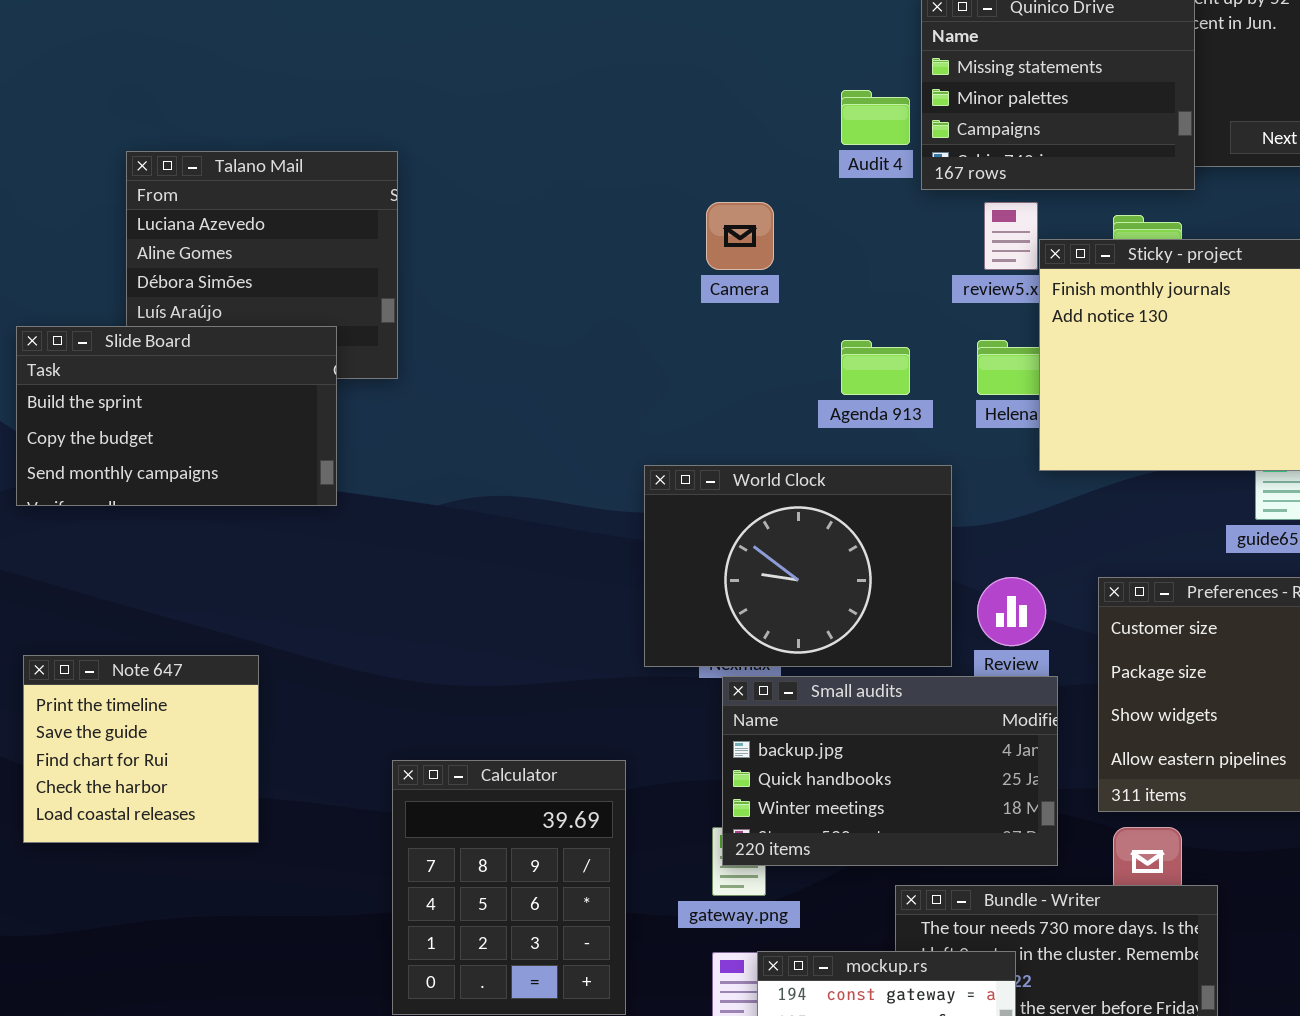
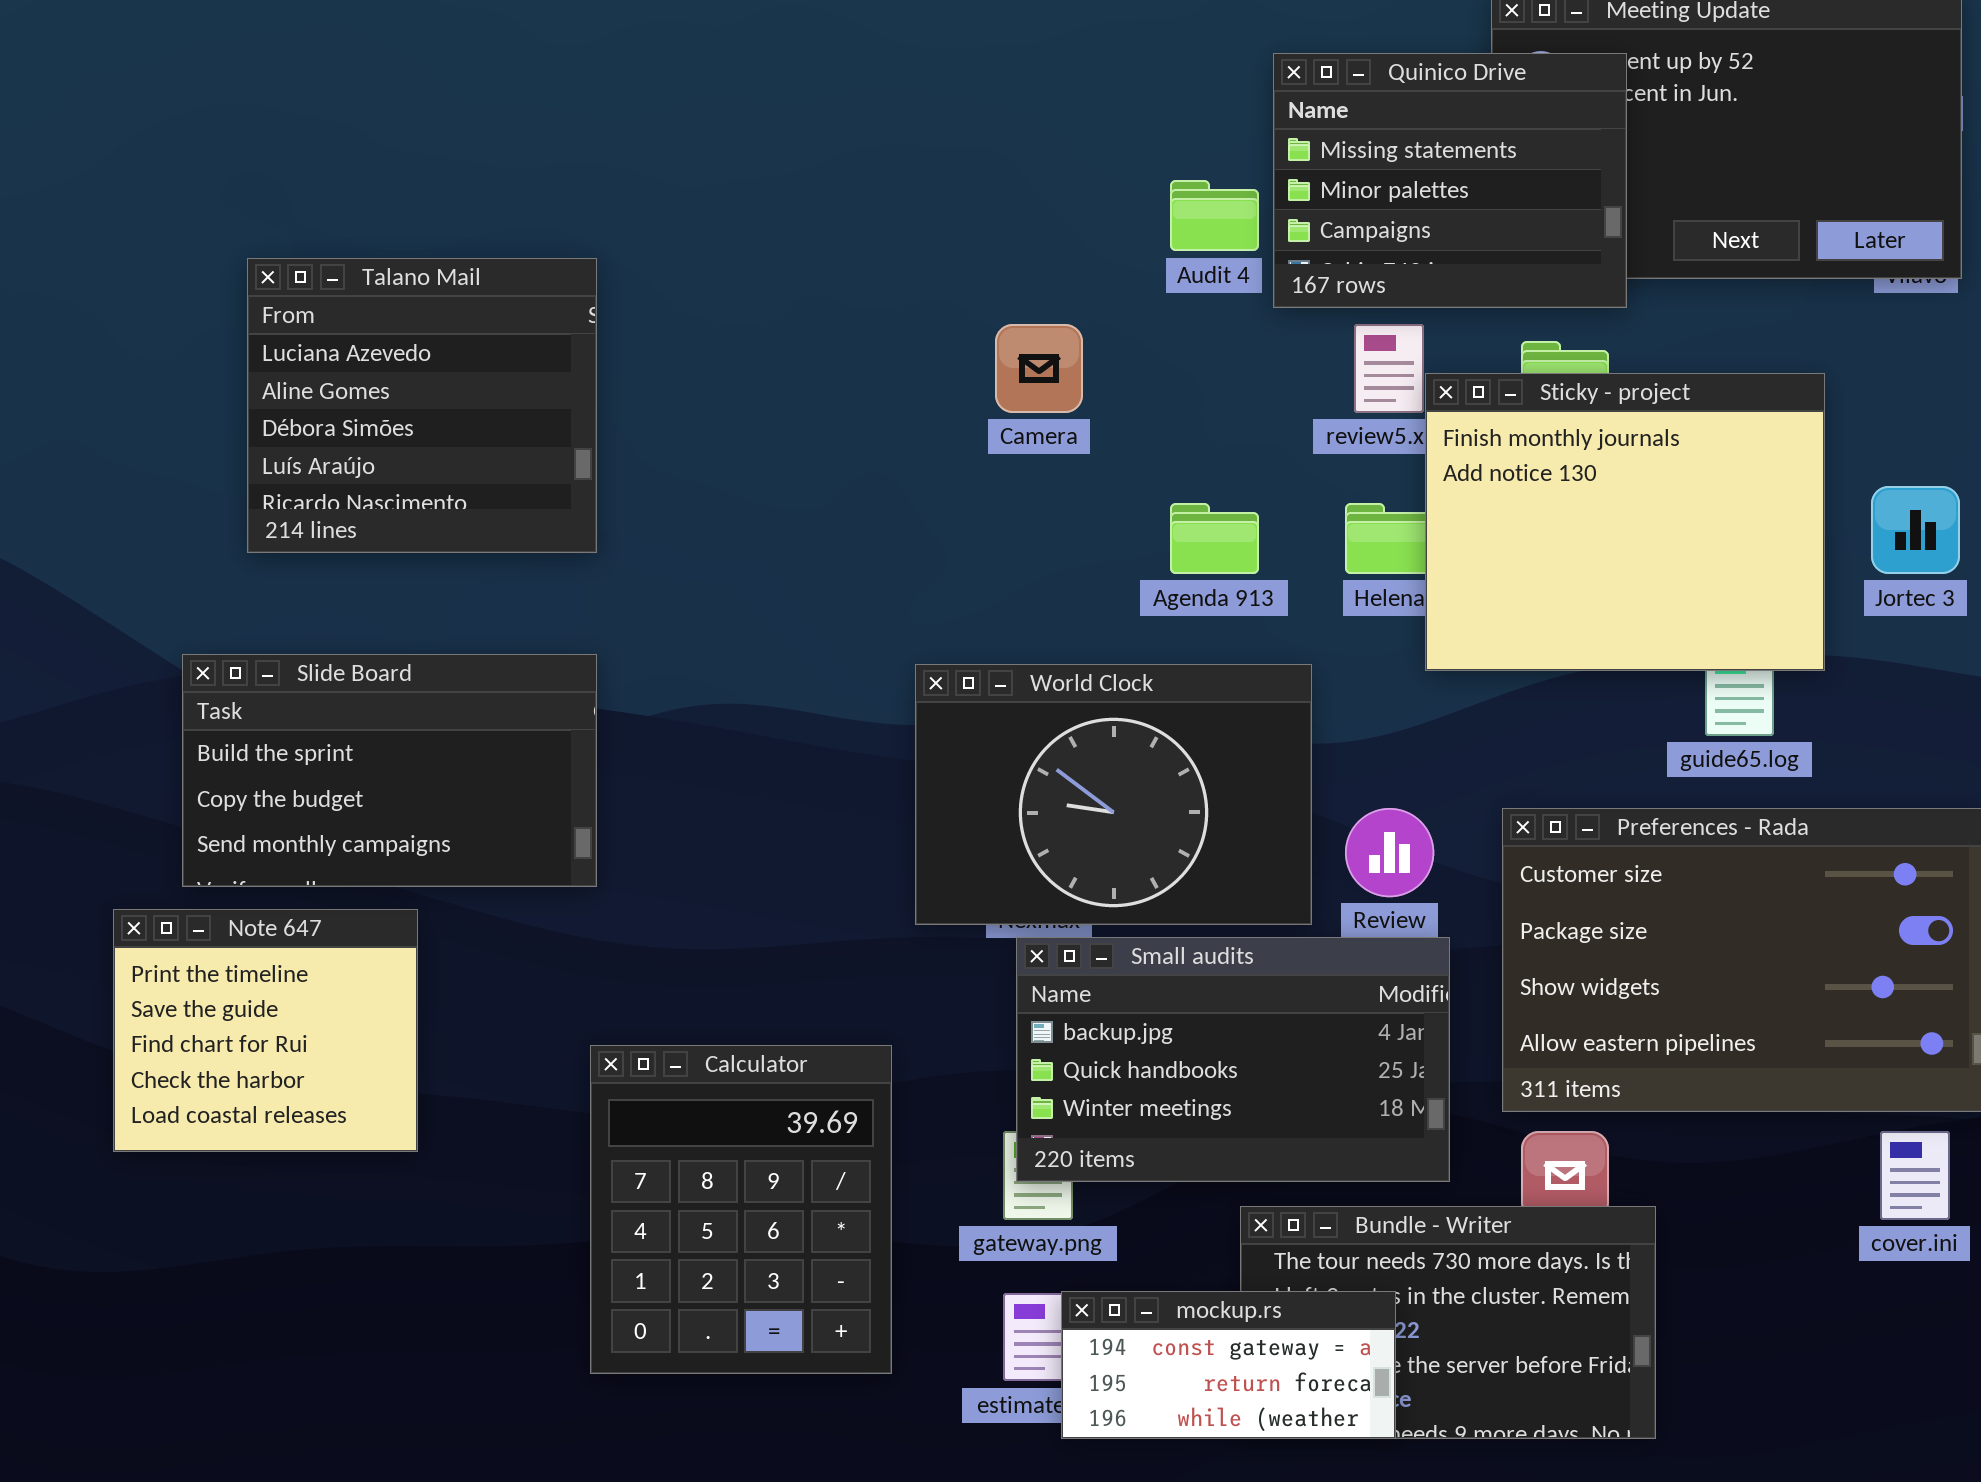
Slide Board: [16,326,337,506] -> [182,654,597,887], moved

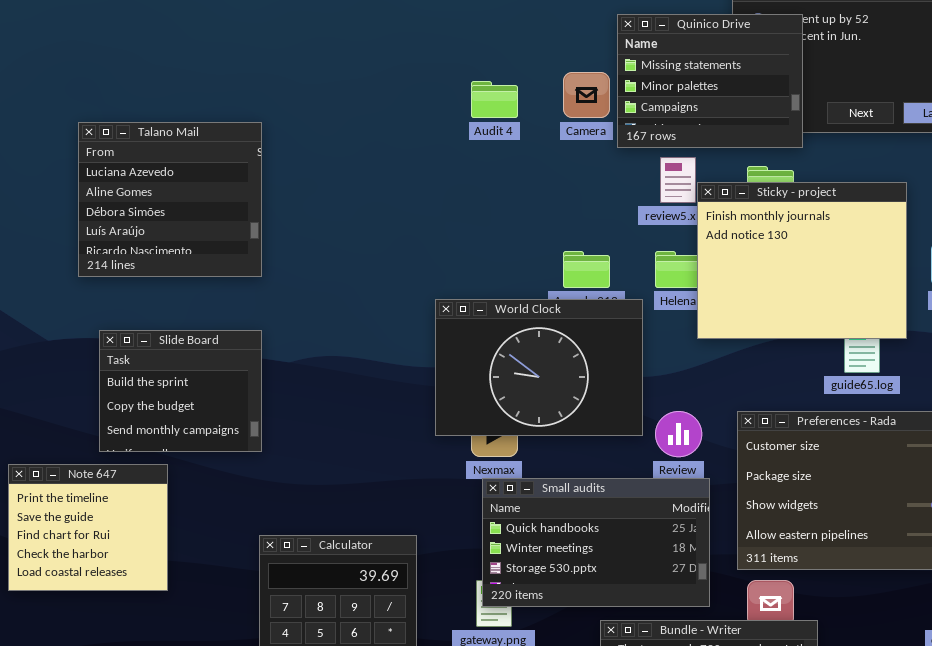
Audit 4: [1170,180,1259,251] -> [471,81,518,118], moved
Camera: [995,324,1083,413] -> [563,72,610,118], moved
Slide Board: [182,654,597,887] -> [99,330,262,452], resized
World Clock: [915,664,1312,925] -> [435,299,643,436], moved
Small audits: [1016,937,1450,1182] -> [482,478,710,607], scrolled down 1 row

